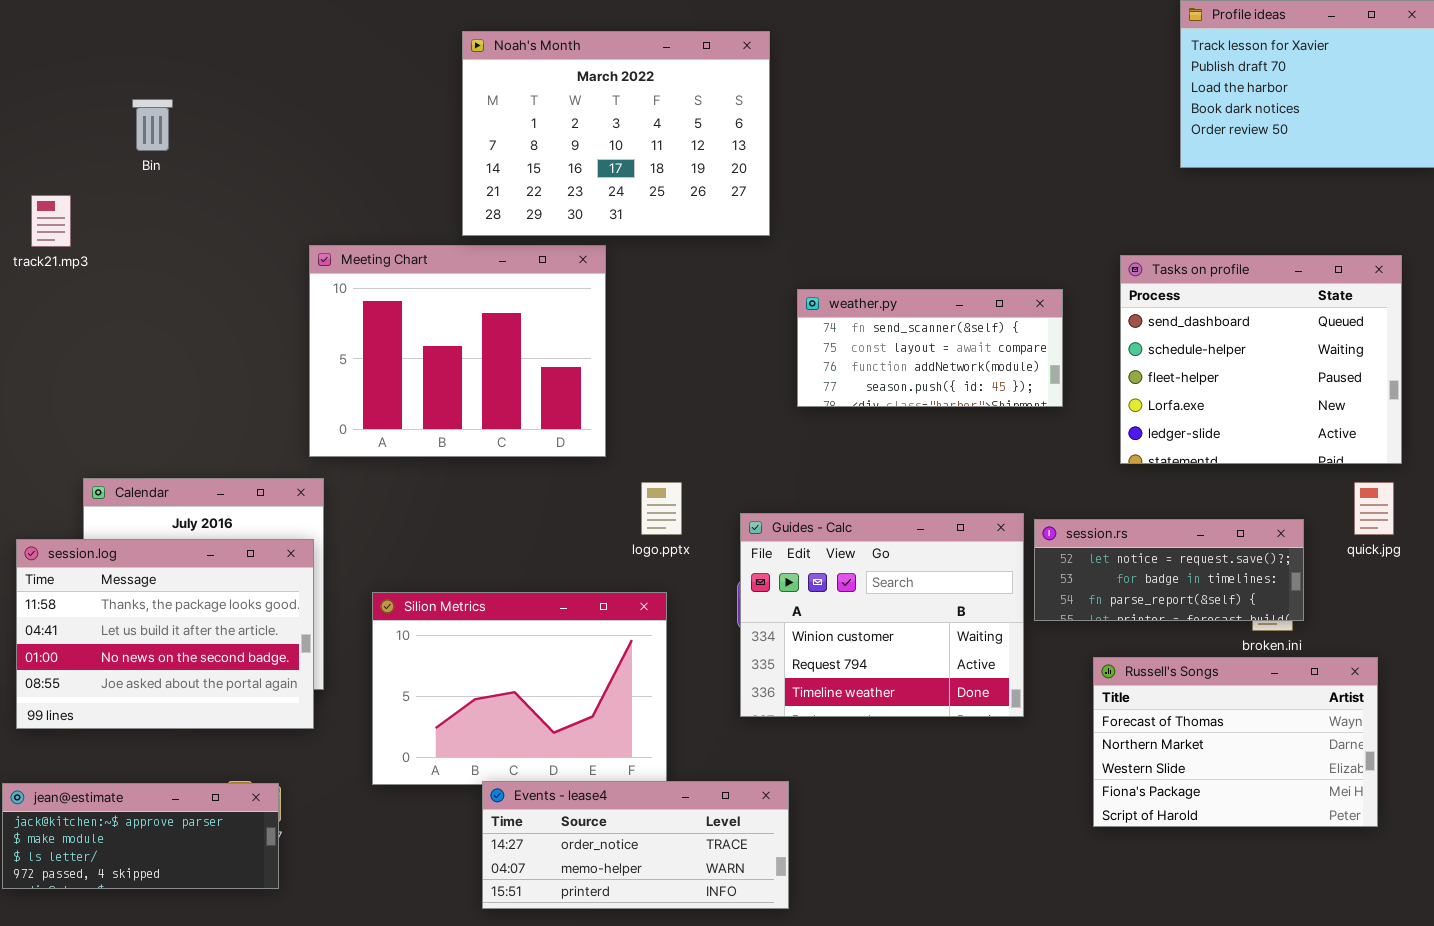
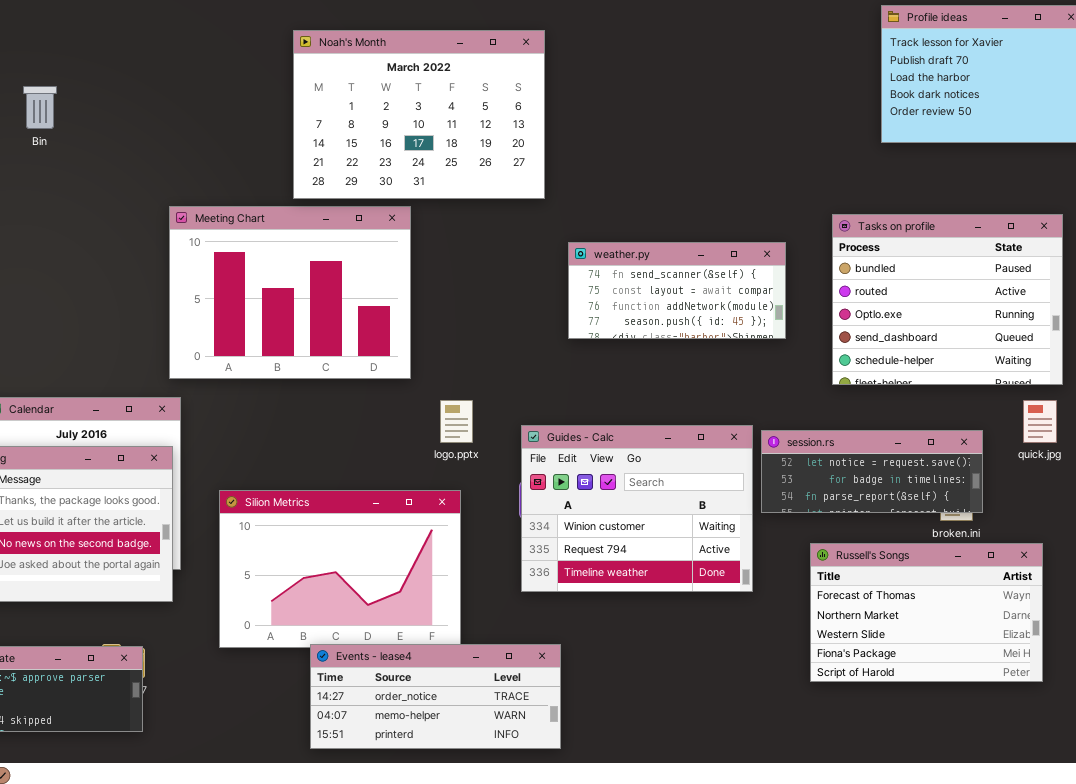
Tasks on profile: [1120,255,1402,464] -> [832,214,1063,385], scrolled up 3 rows

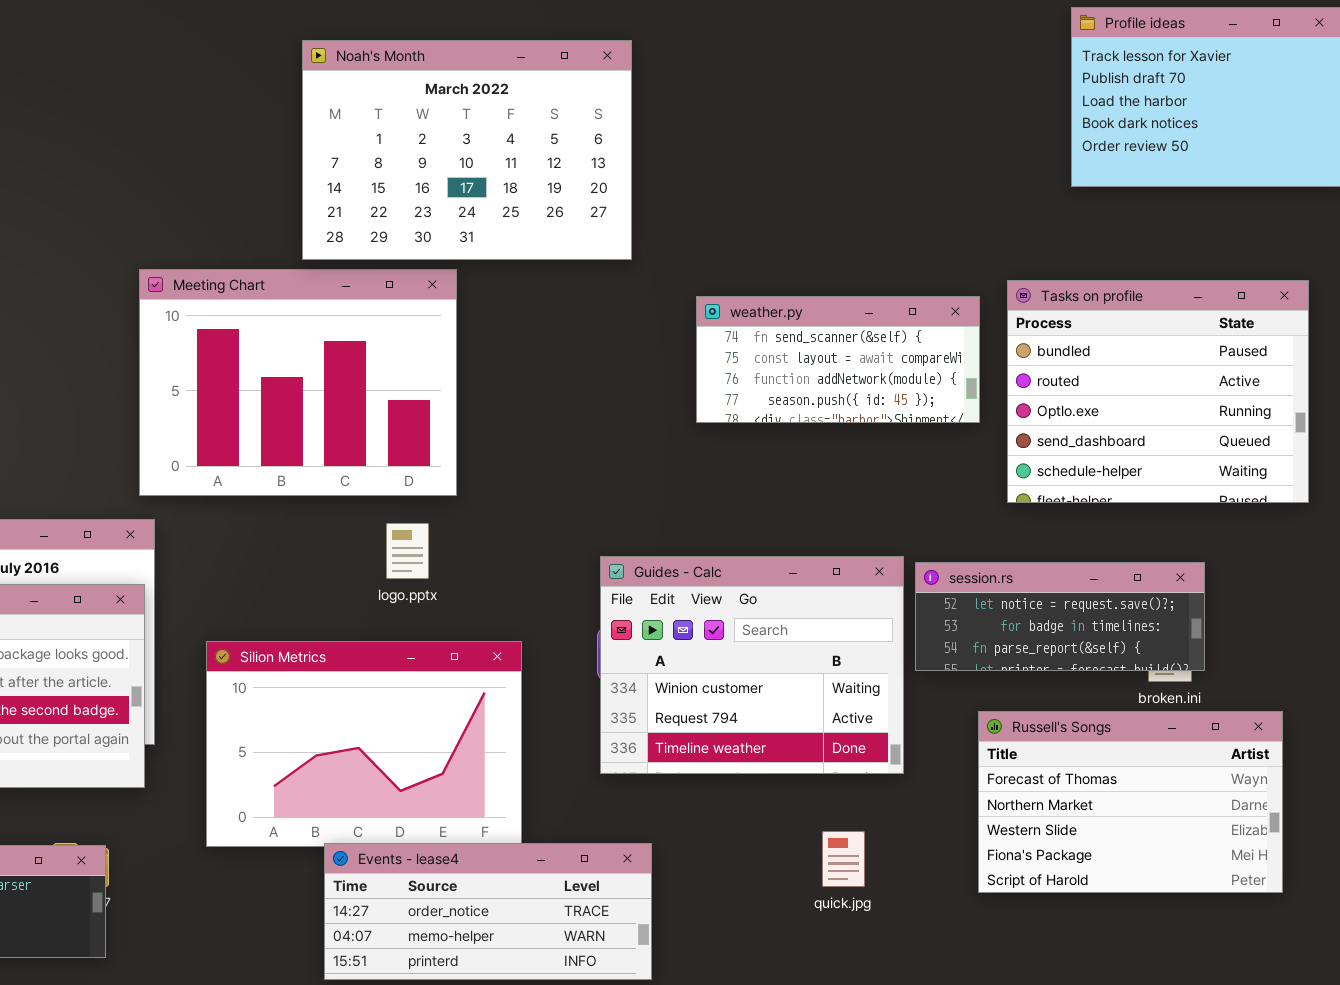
weather.py: [568,242,786,339] -> [696,296,980,423], moved
logo.pptx: [440,400,473,443] -> [386,523,429,579], moved
quick.jpg: [1023,400,1057,443] -> [822,831,865,887], moved

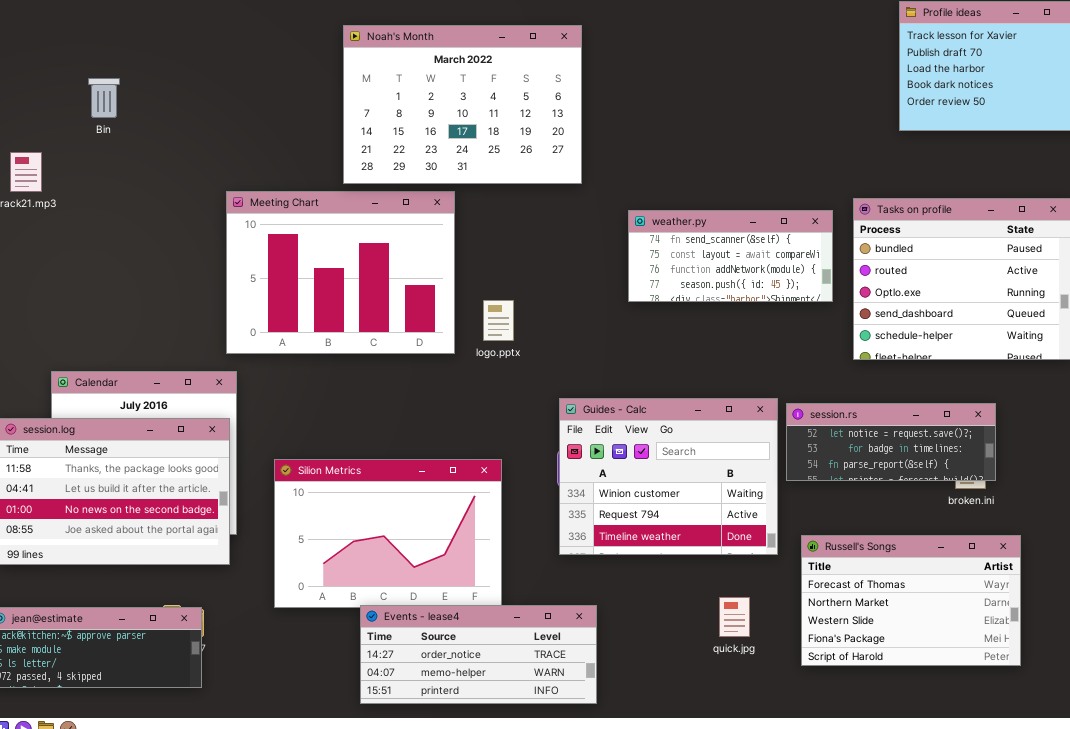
logo.pptx: [386,523,429,579] -> [483,300,514,341], moved
Russell's Songs: [978,711,1283,893] -> [801,535,1021,666], moved

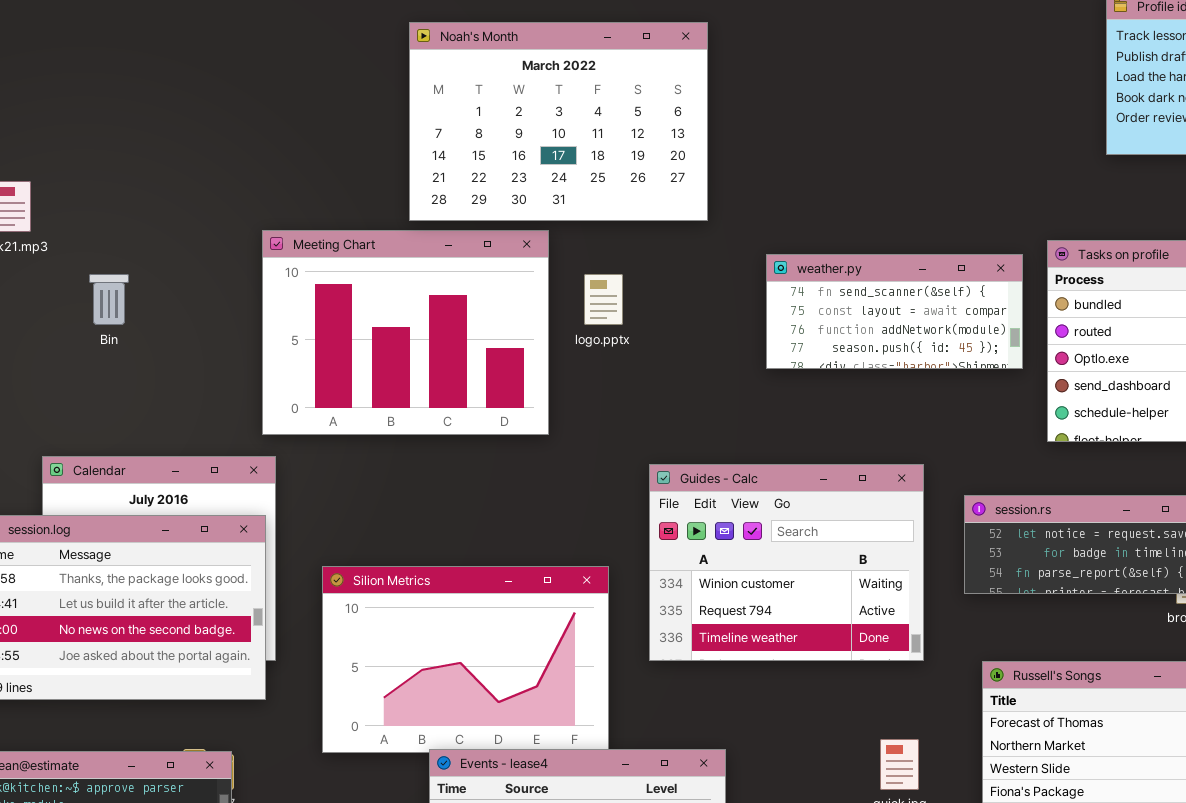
Bin: [88,78,120,118] -> [89,274,129,325], moved
logo.pptx: [483,300,514,341] -> [584,274,623,325], moved
Guides - Calc: [559,398,778,555] -> [649,464,924,661], moved

